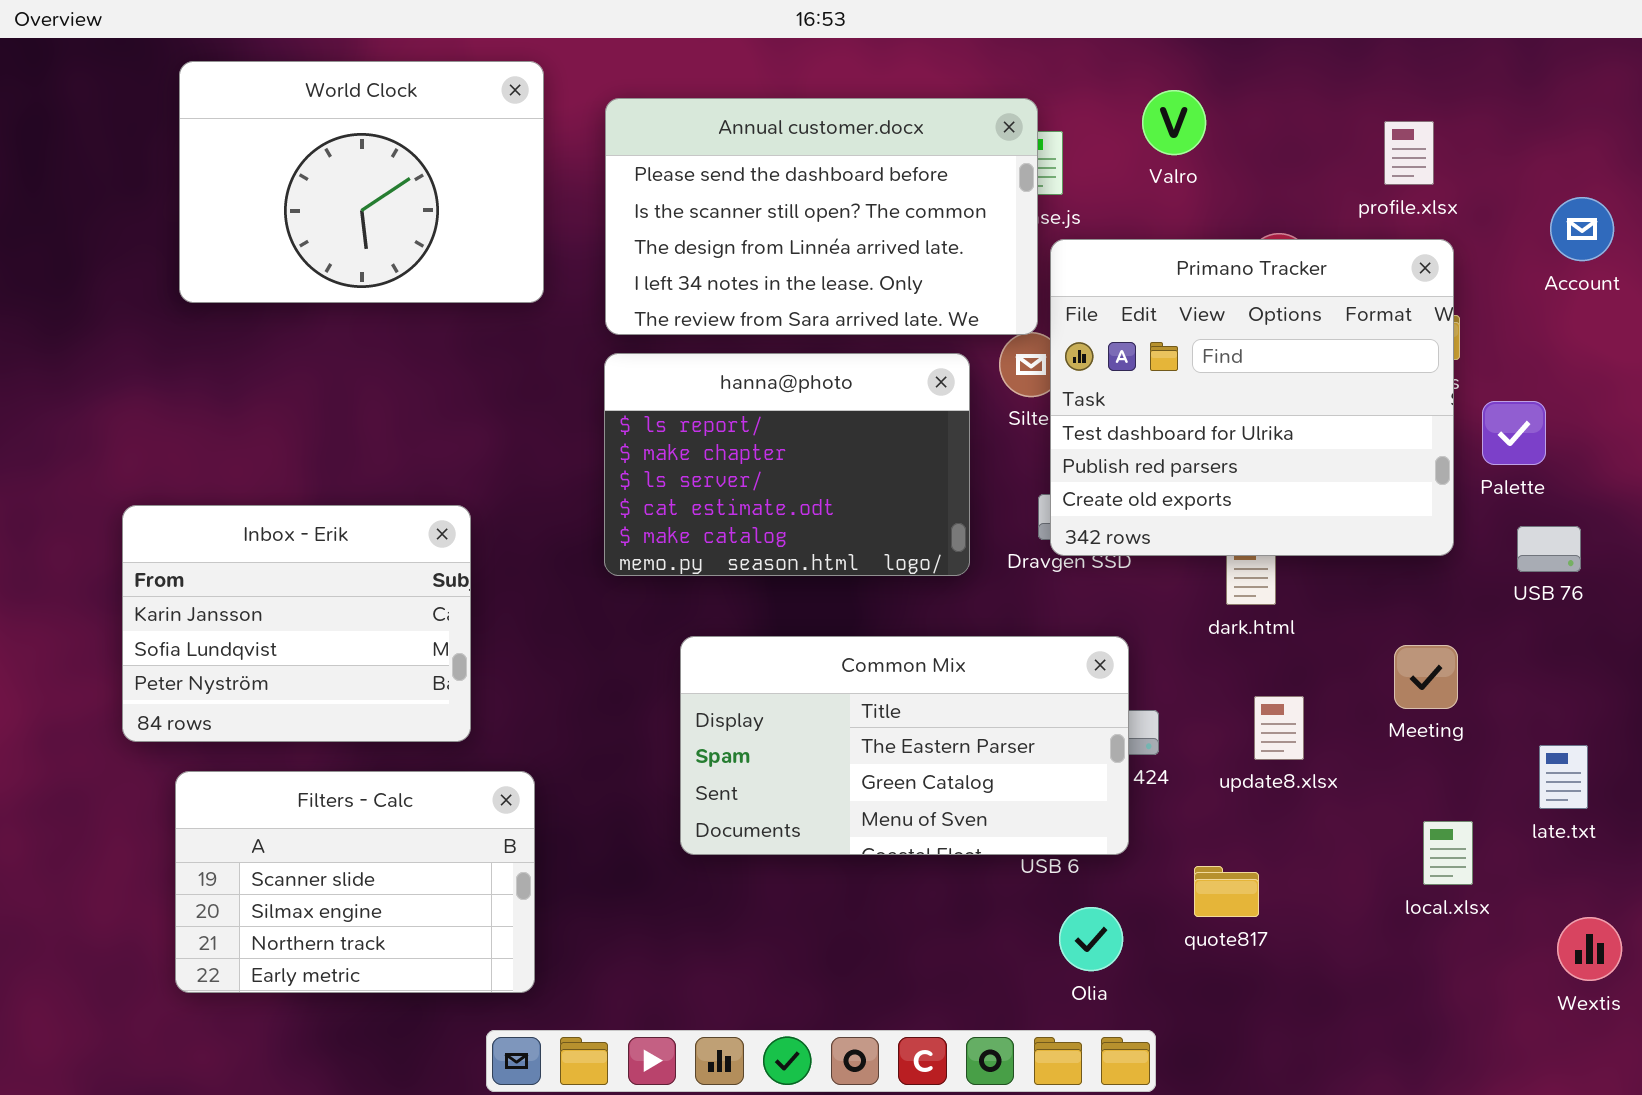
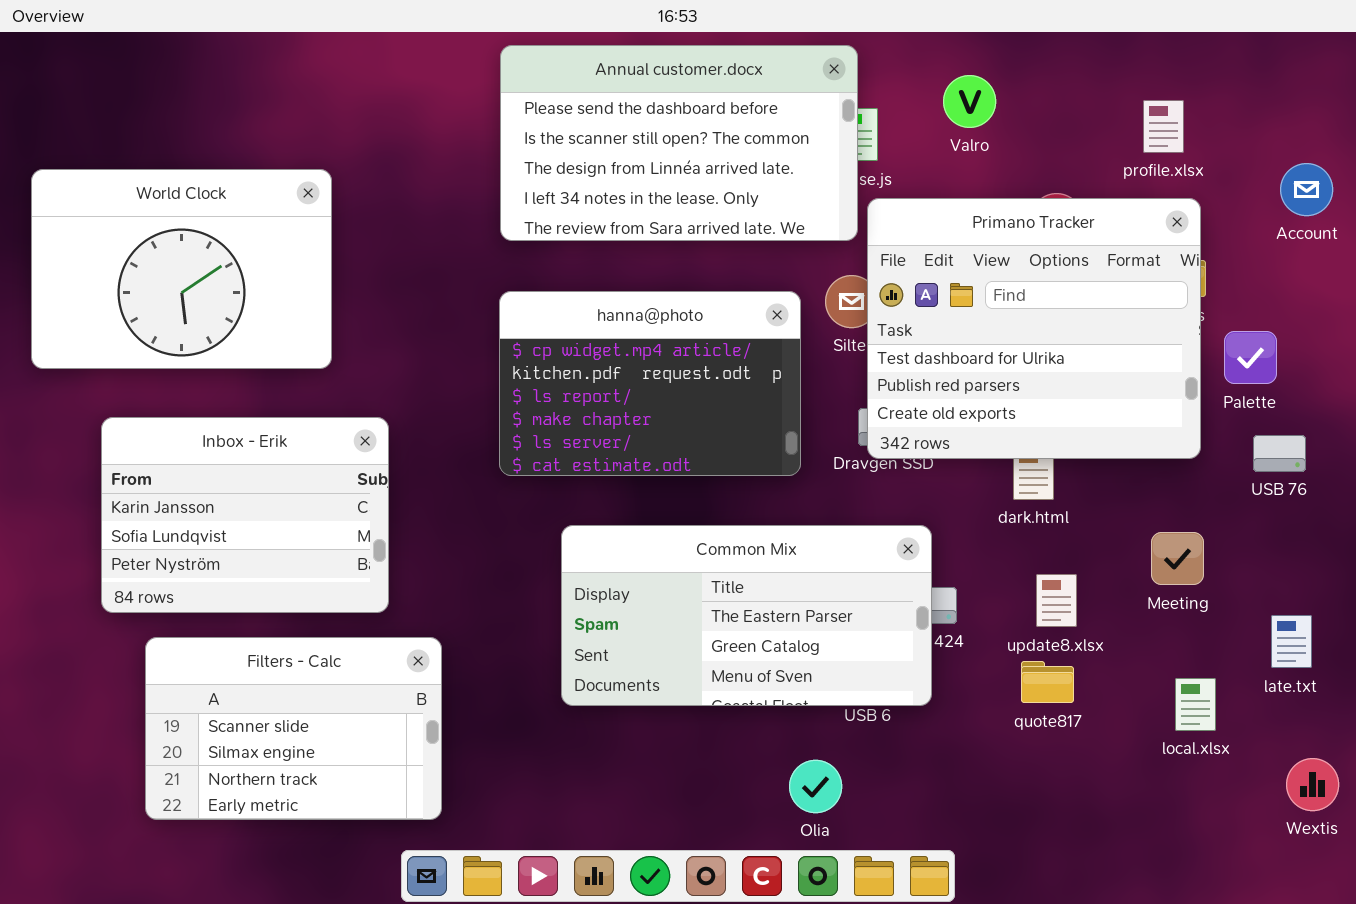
World Clock: [179,61,544,303] -> [31,169,332,369], moved
Annual customer.docx: [605,98,1038,335] -> [500,45,858,241], moved
hanna@photo: [604,353,970,576] -> [499,291,801,476], scrolled up 2 rows
quote817: [1194,866,1259,917] -> [1021,661,1074,703], moved
Olia: [1059,907,1123,971] -> [789,760,842,813], moved

